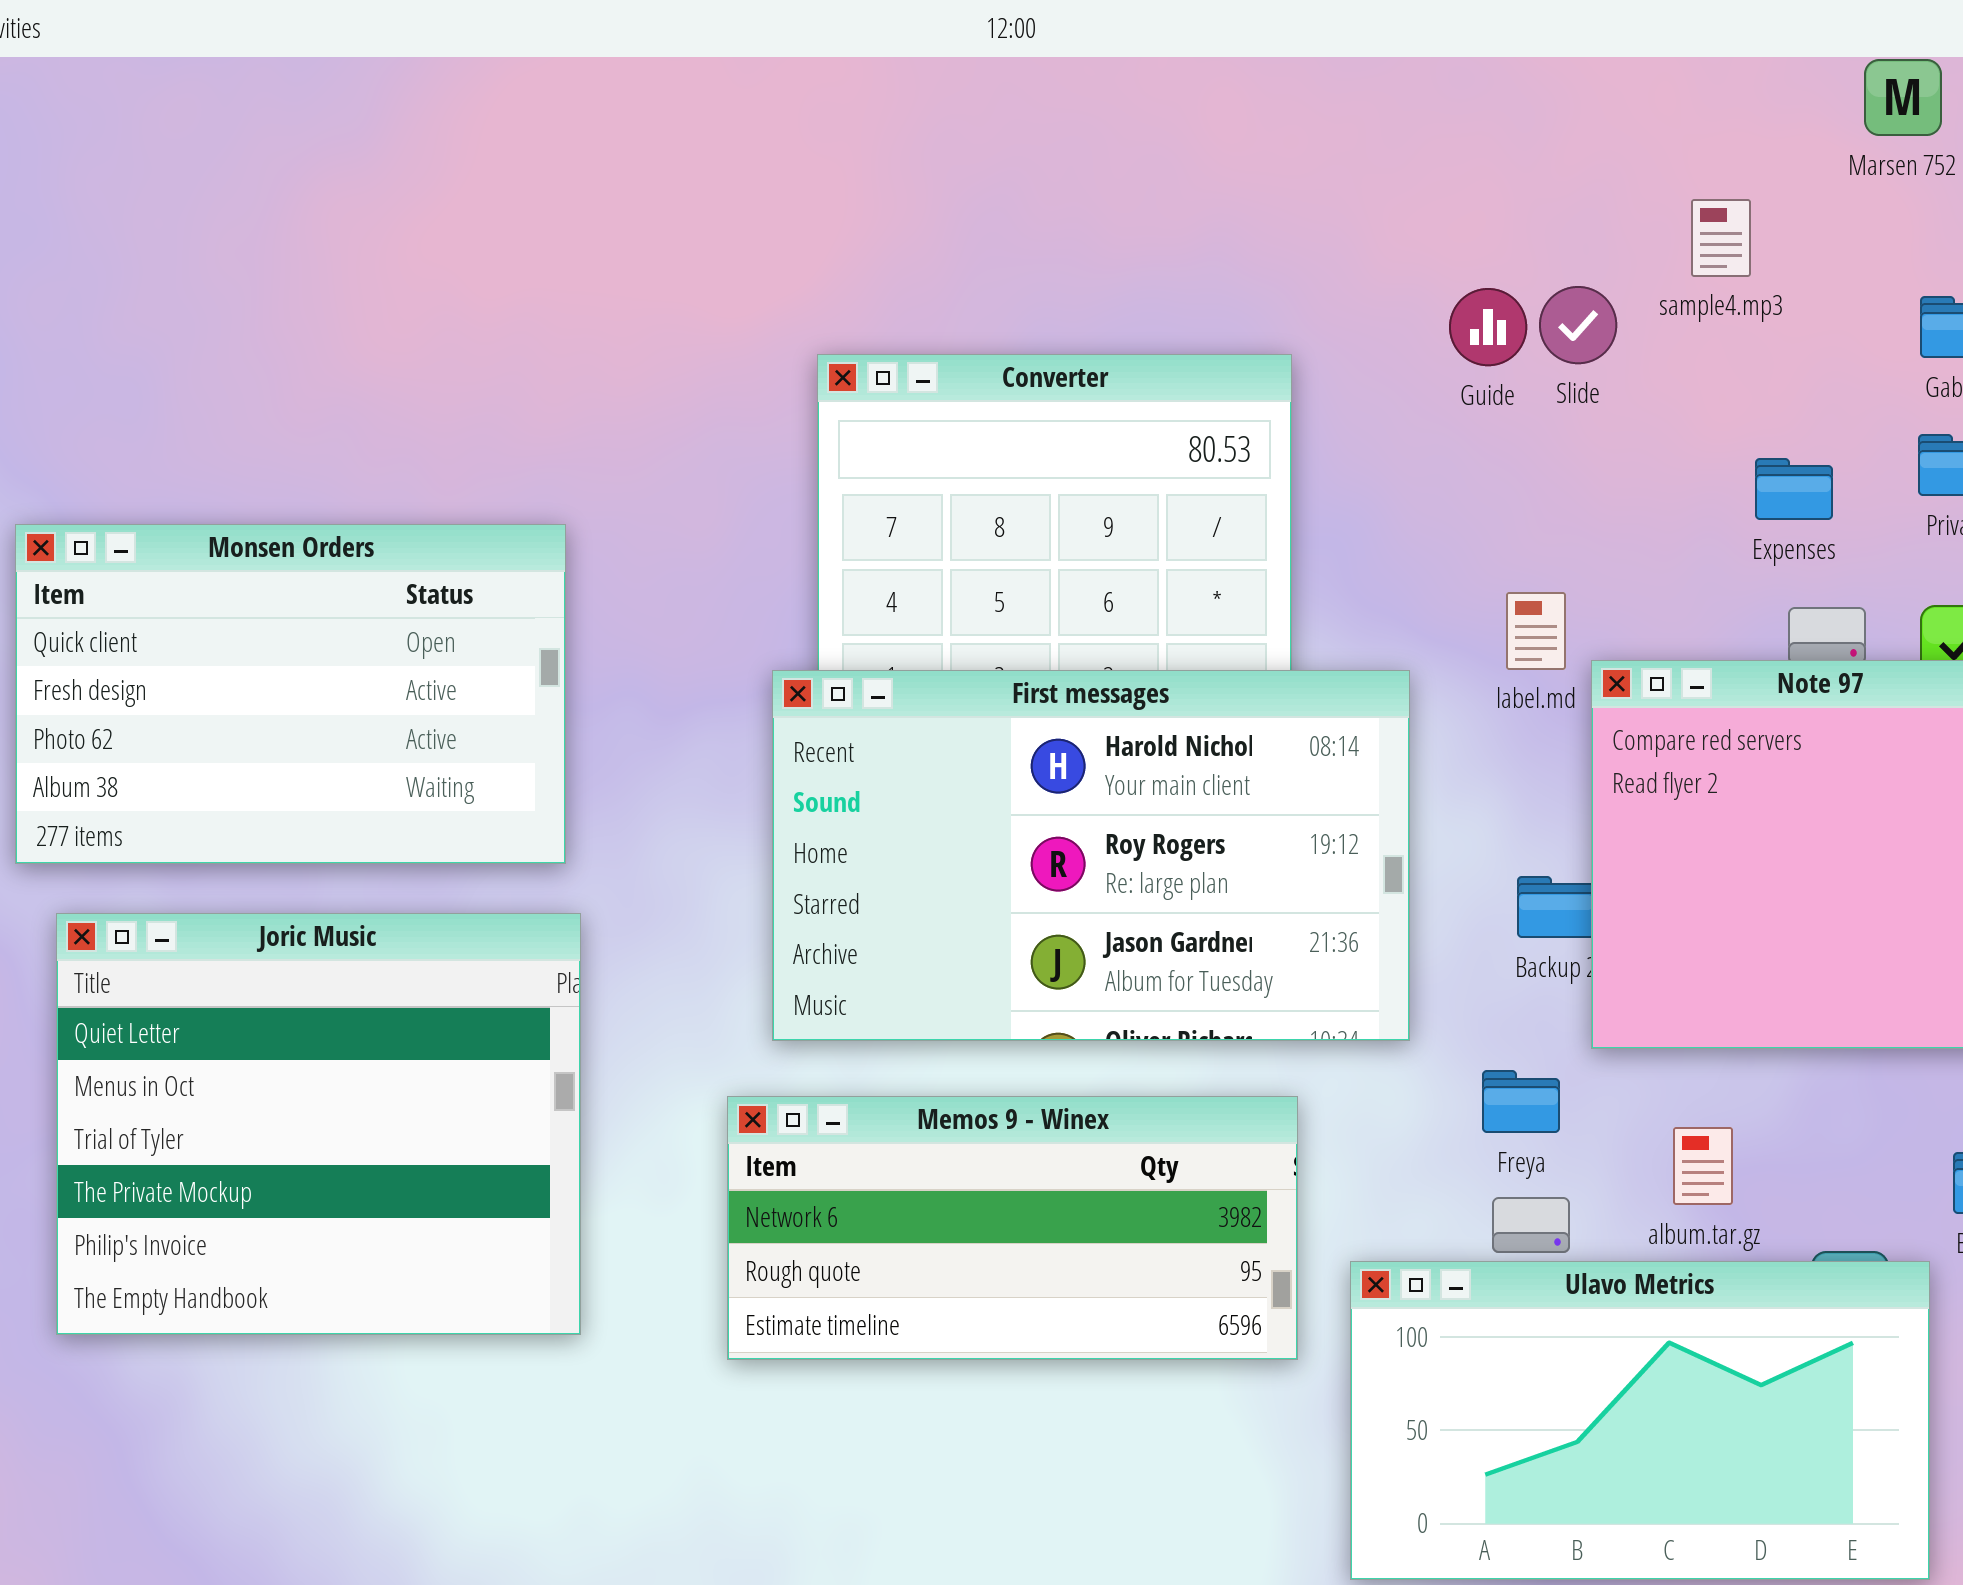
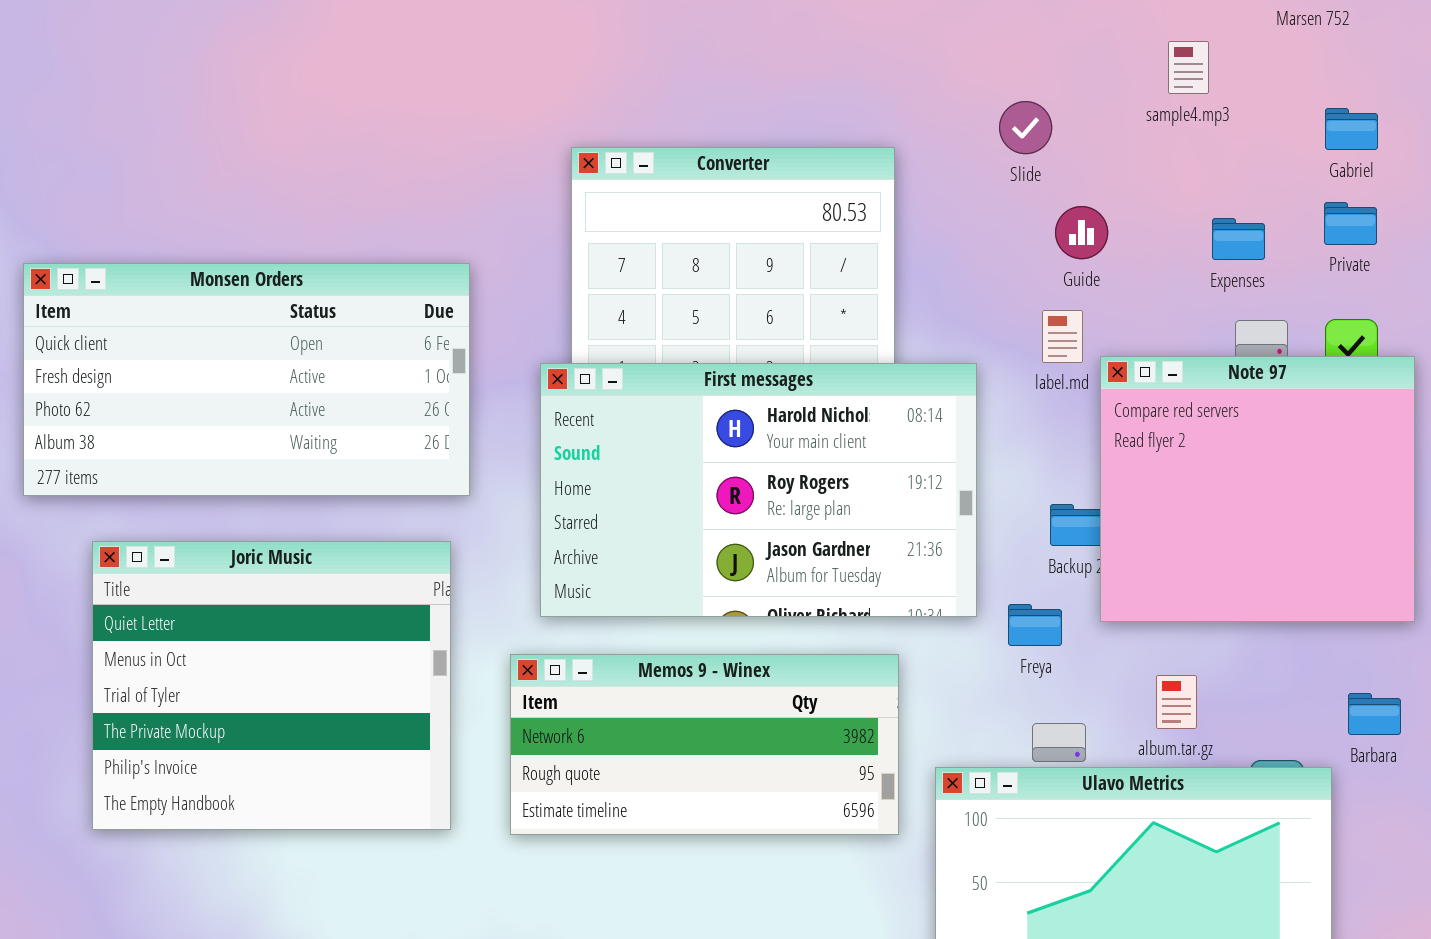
Slide: [1539,286,1617,364] -> [999,101,1052,154], moved
Guide: [1449,288,1527,366] -> [1055,206,1108,259], moved
Monsen Orders: [15,524,566,864] -> [23,263,470,496], resized
Joric Music: [56,913,581,1335] -> [92,541,451,830], moved
Freya: [1482,1070,1560,1133] -> [1008,604,1062,646], moved

